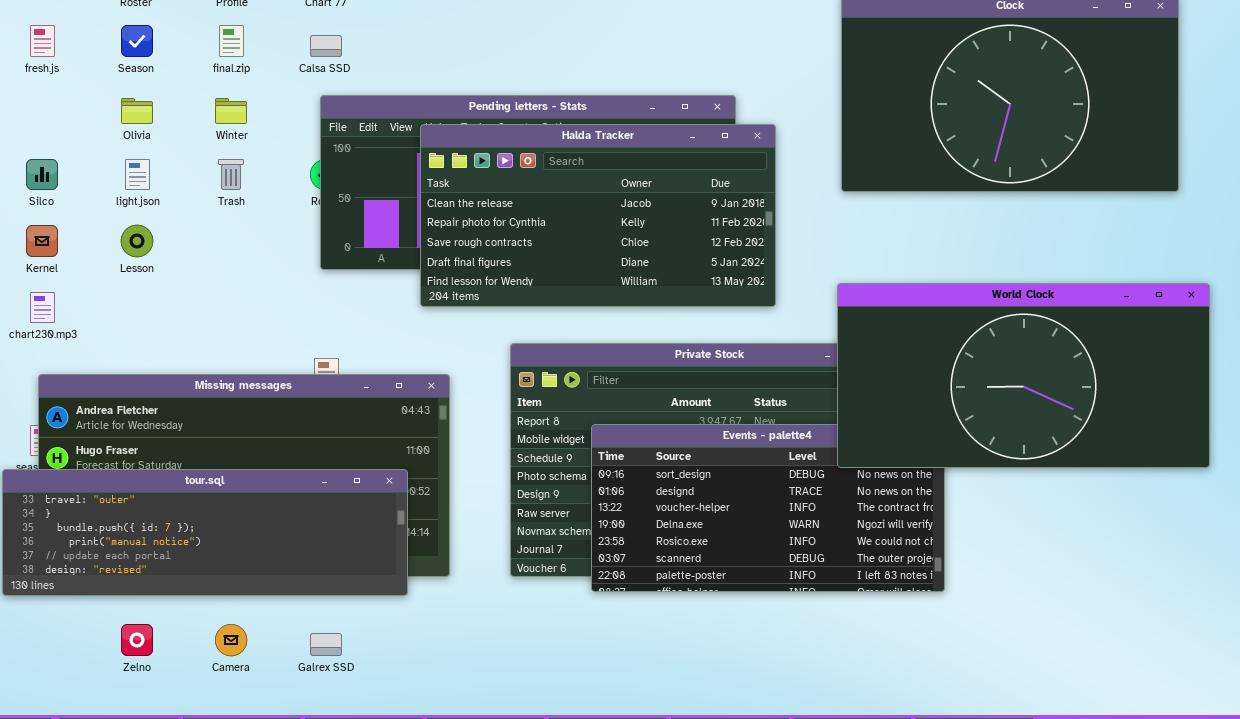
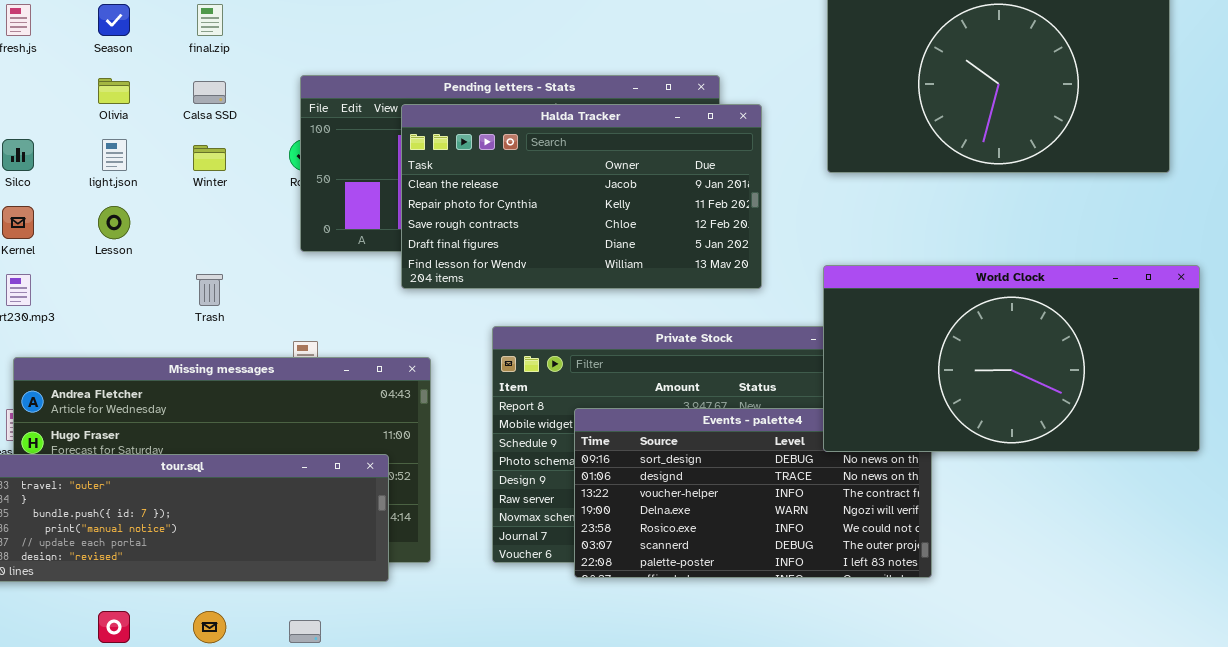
Calsa SSD: [310,35,342,57] -> [193,81,226,104], moved
Winter: [215,98,247,124] -> [193,145,226,171], moved
Trash: [218,159,244,190] -> [196,274,223,306], moved

